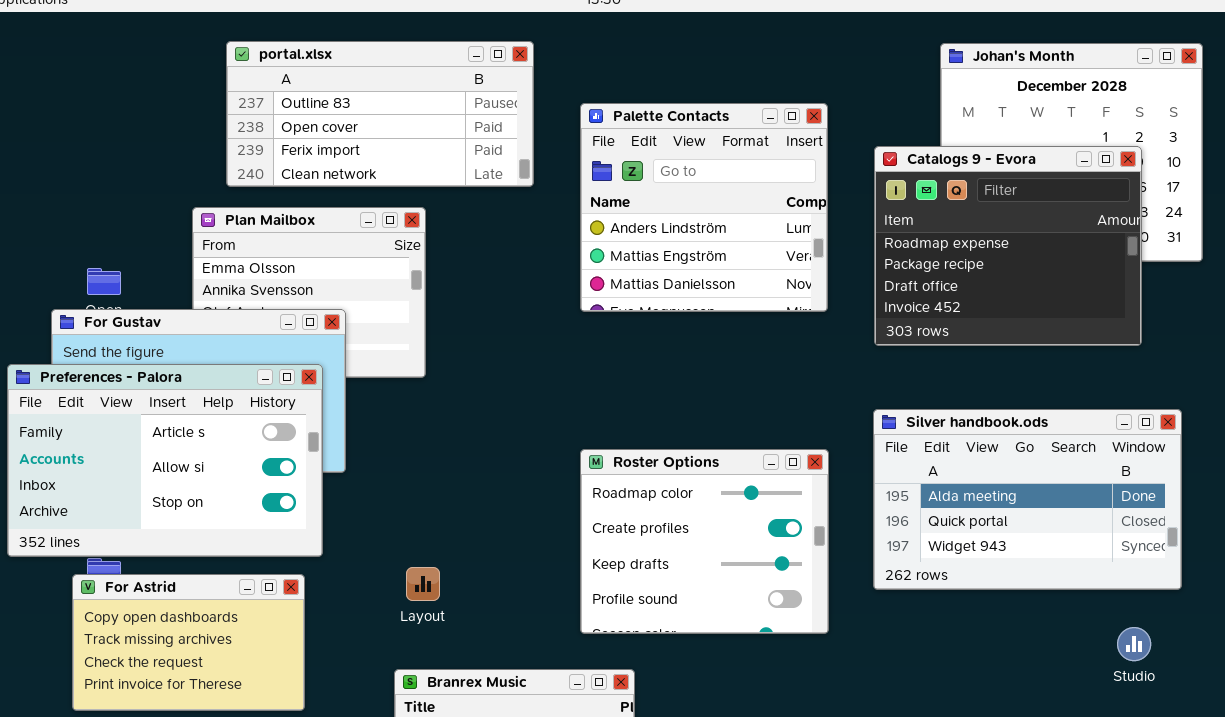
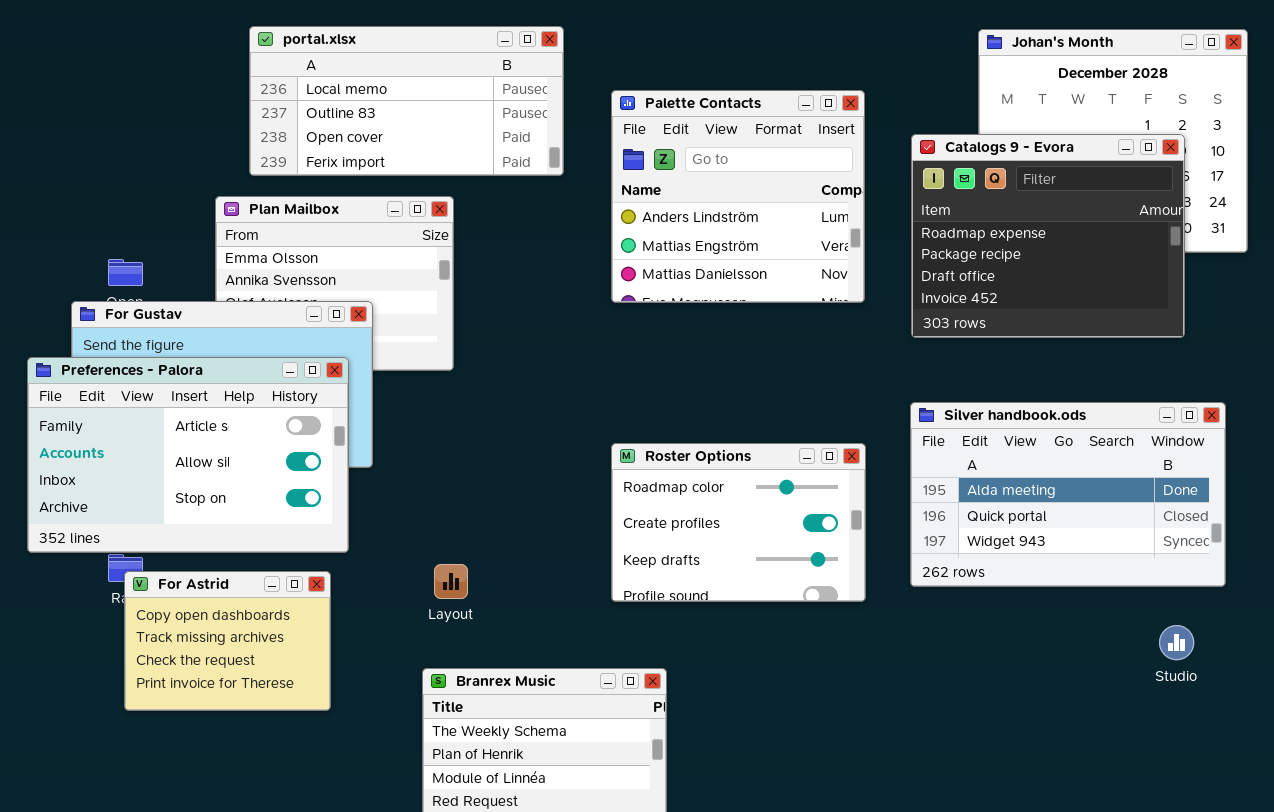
portal.xlsx: [226,41,534,187] -> [249,26,564,176], scrolled up 1 row
Roster Options: [580,449,829,634] -> [611,443,866,602], resized
For Astrid: [72,574,305,711] -> [124,571,331,711], resized

